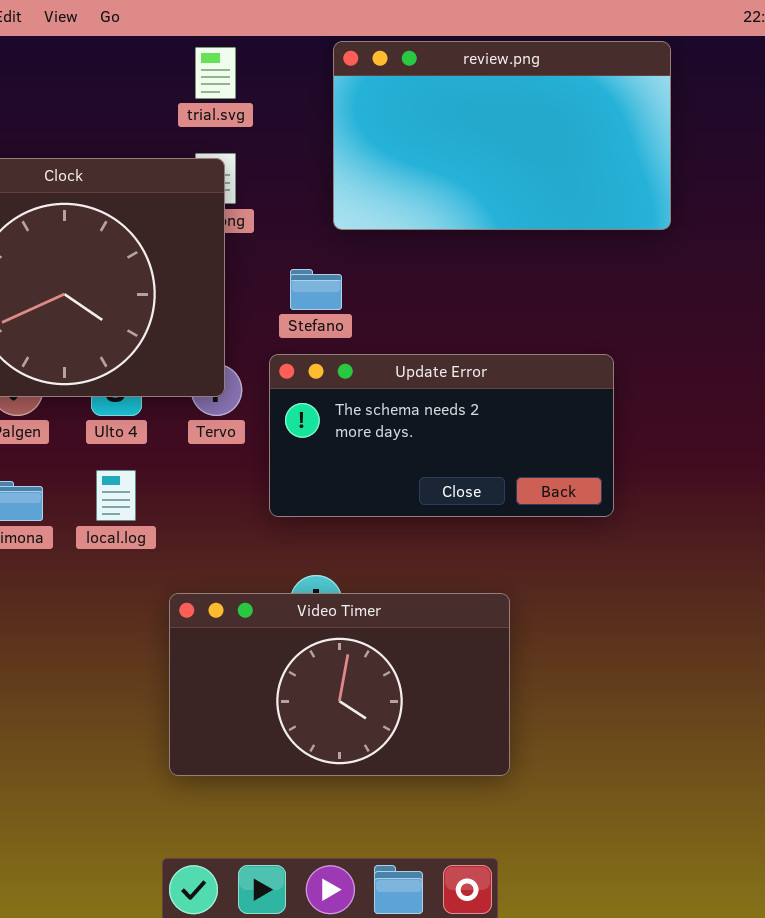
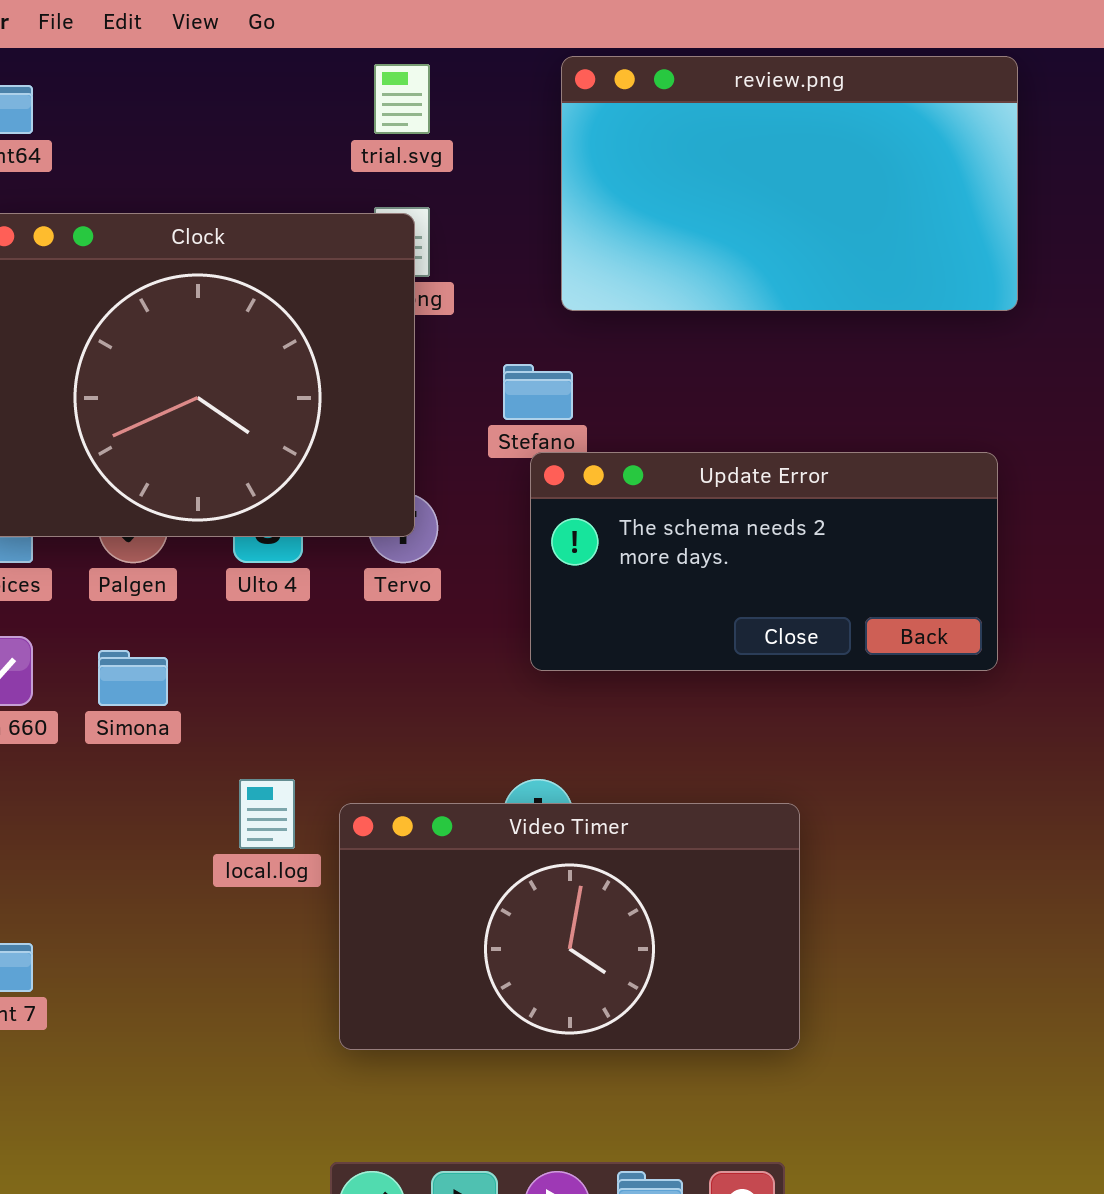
Update Error: [269,354,614,517] -> [530,452,998,671], moved
local.log: [96,470,136,521] -> [239,779,295,849], moved

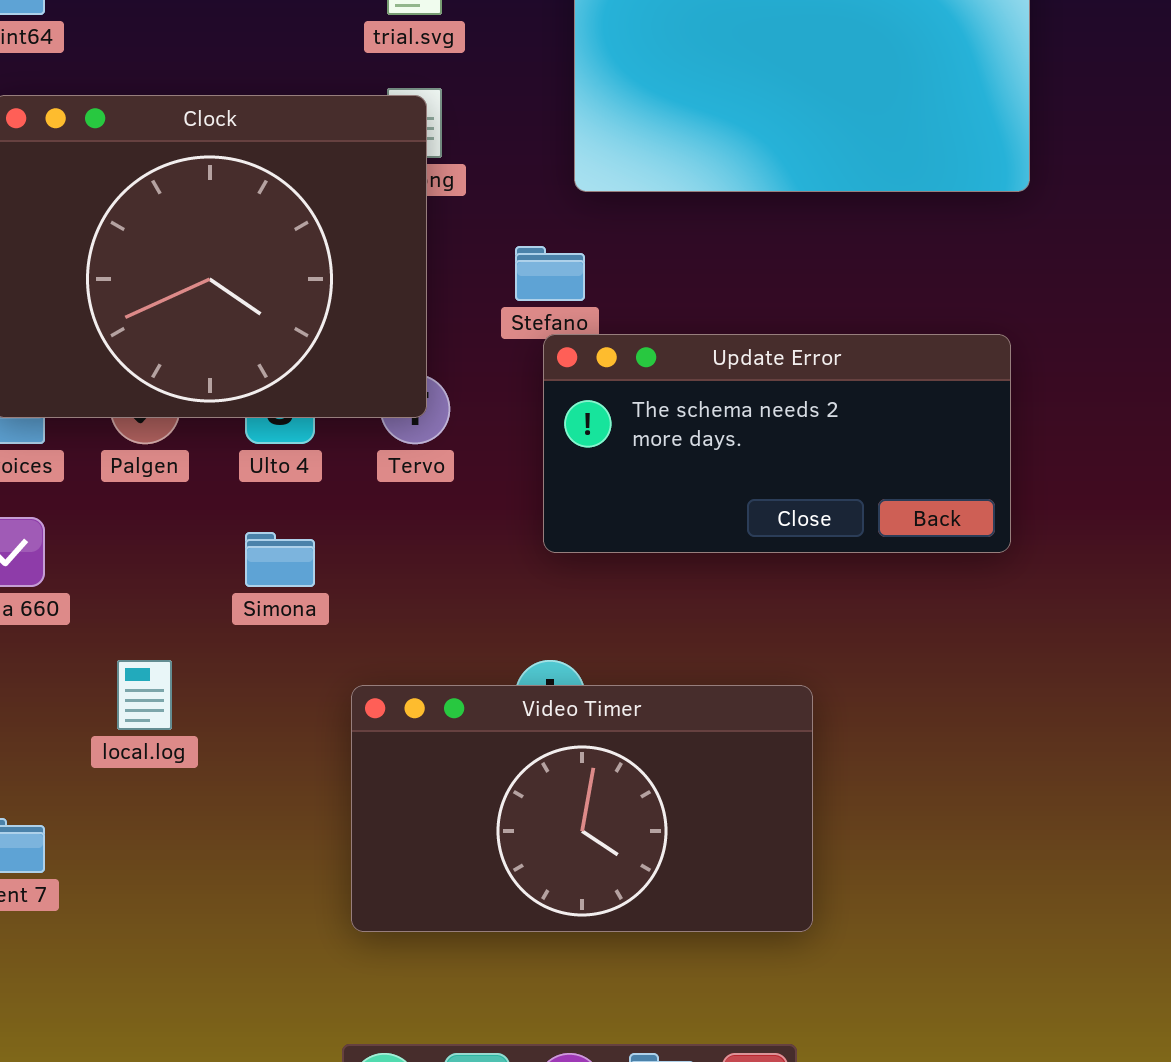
Simona: [98,650,168,706] -> [245,532,315,587], moved
local.log: [239,779,295,849] -> [117,660,172,730], moved

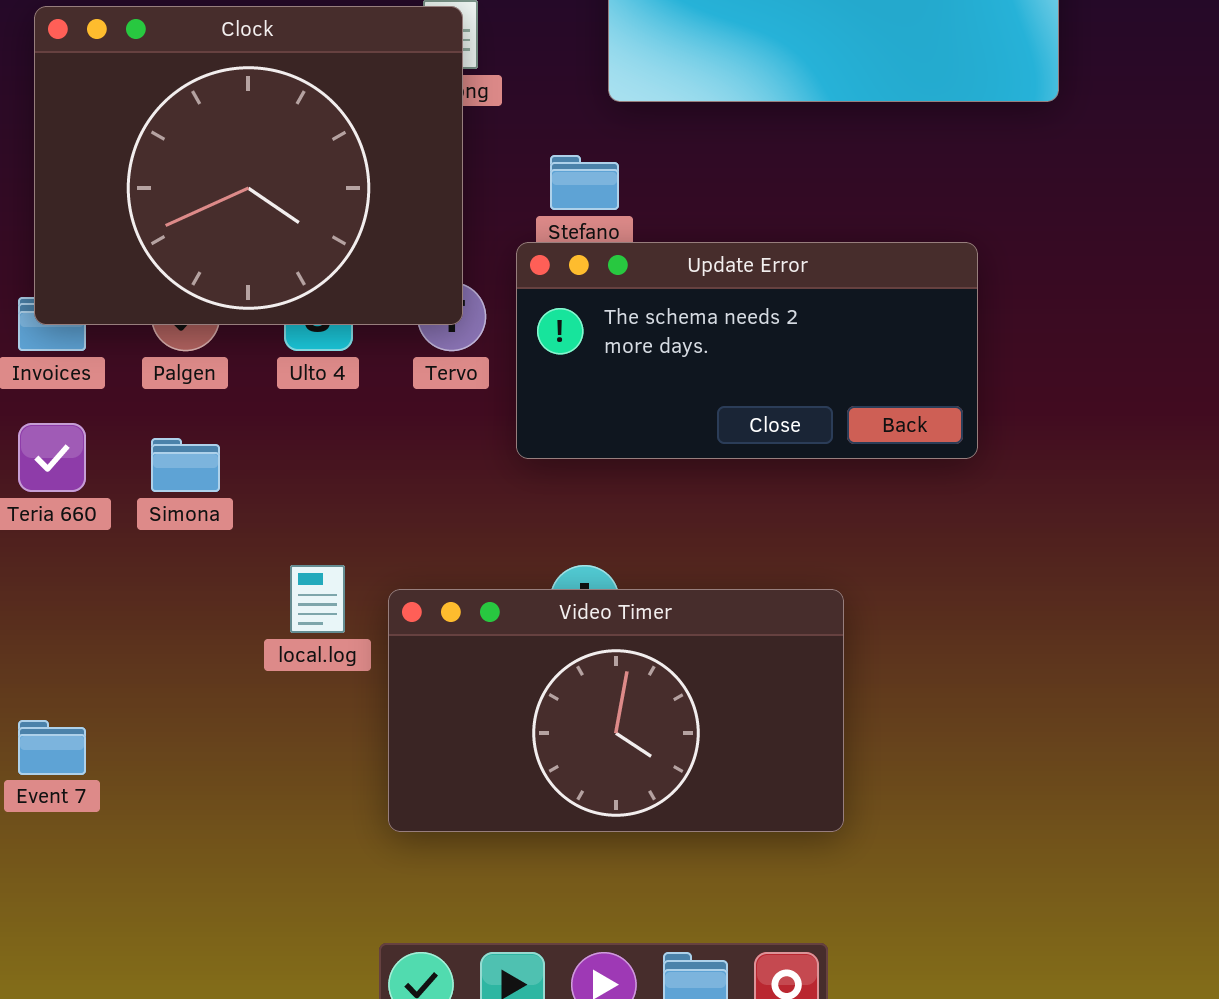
Update Error: [543,334,1011,553] -> [516,242,978,459], moved
Simona: [245,532,315,587] -> [151,438,220,492], moved
local.log: [117,660,172,730] -> [290,565,345,633], moved

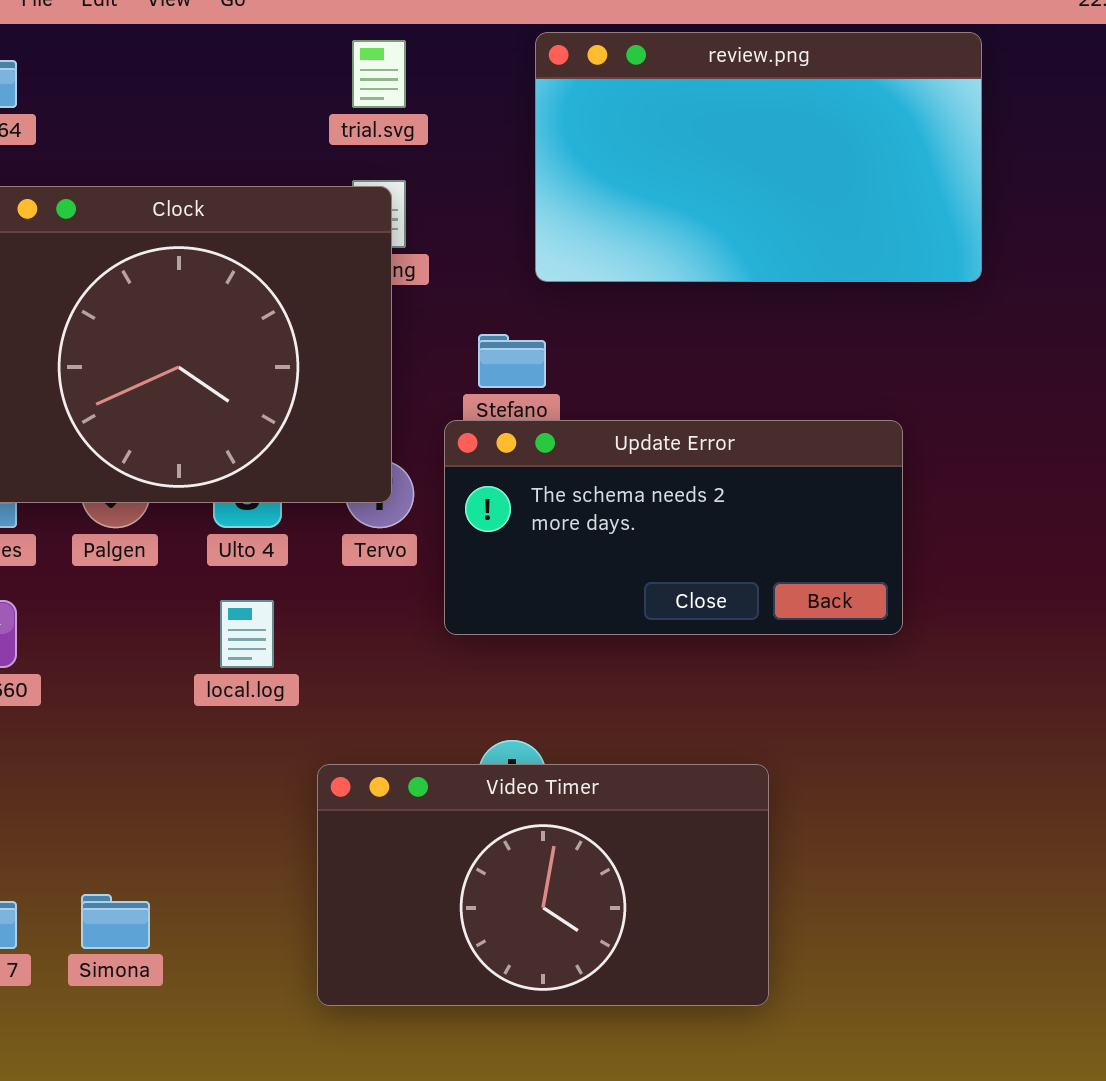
Simona: [151,438,220,492] -> [81,894,150,949], moved
local.log: [290,565,345,633] -> [220,600,274,668], moved

